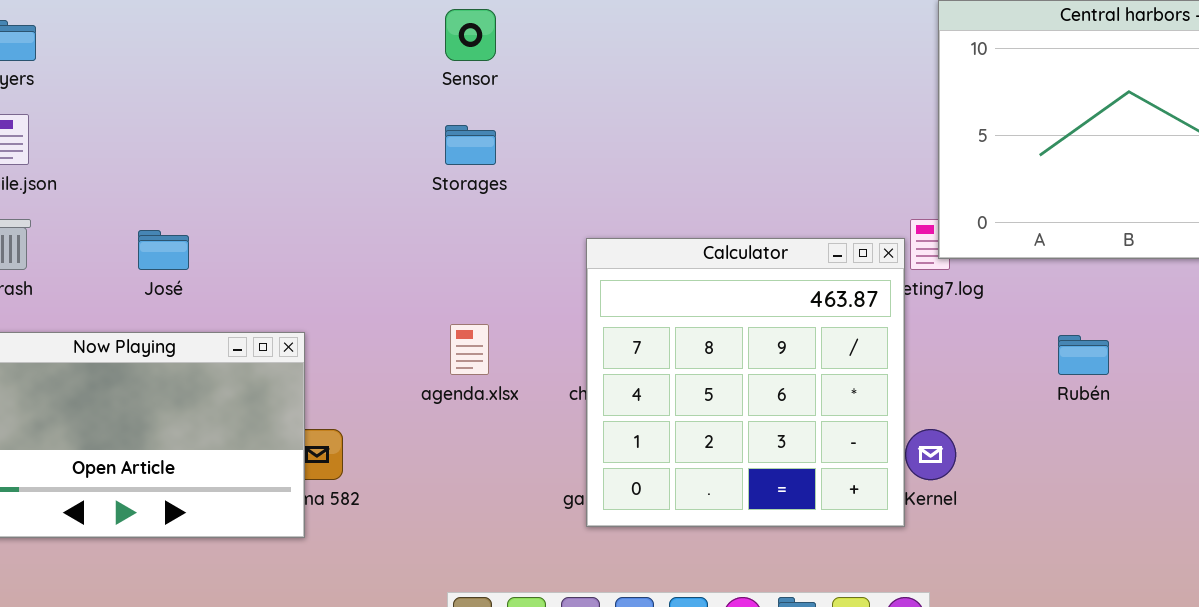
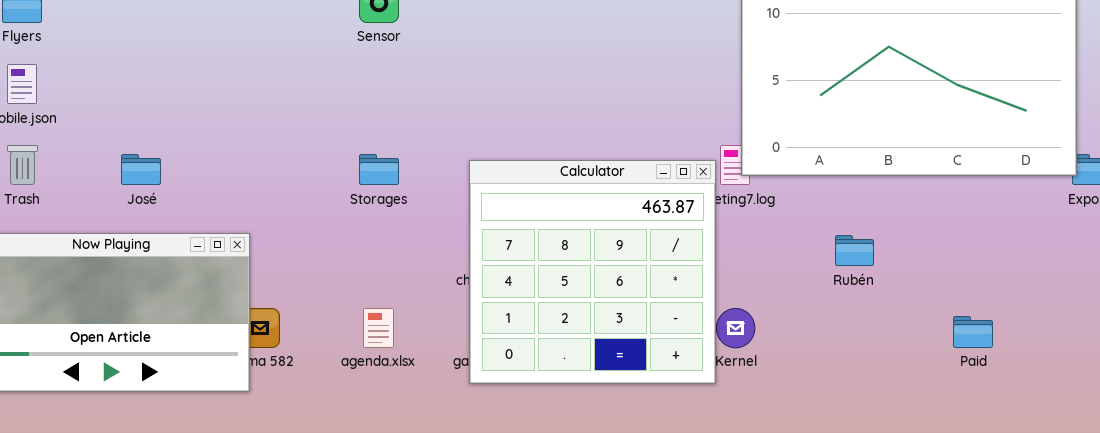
Storages: [445,125,496,165] -> [359,154,399,185], moved
agenda.xlsx: [450,324,489,375] -> [363,308,394,348], moved

